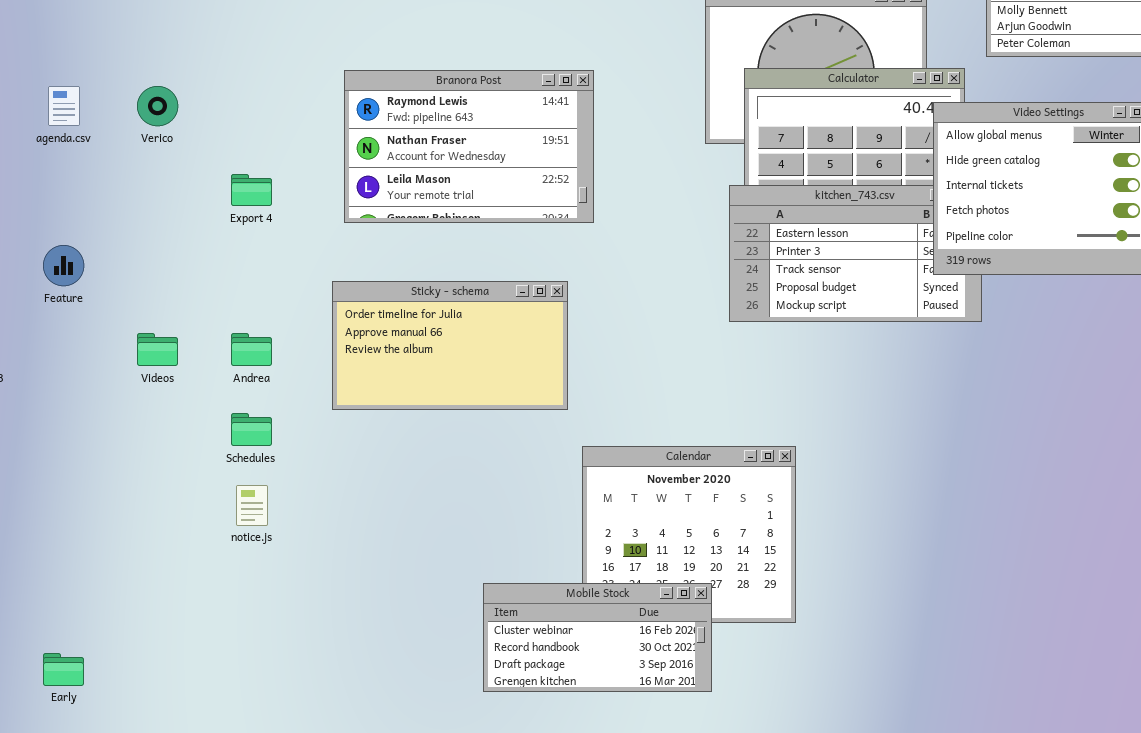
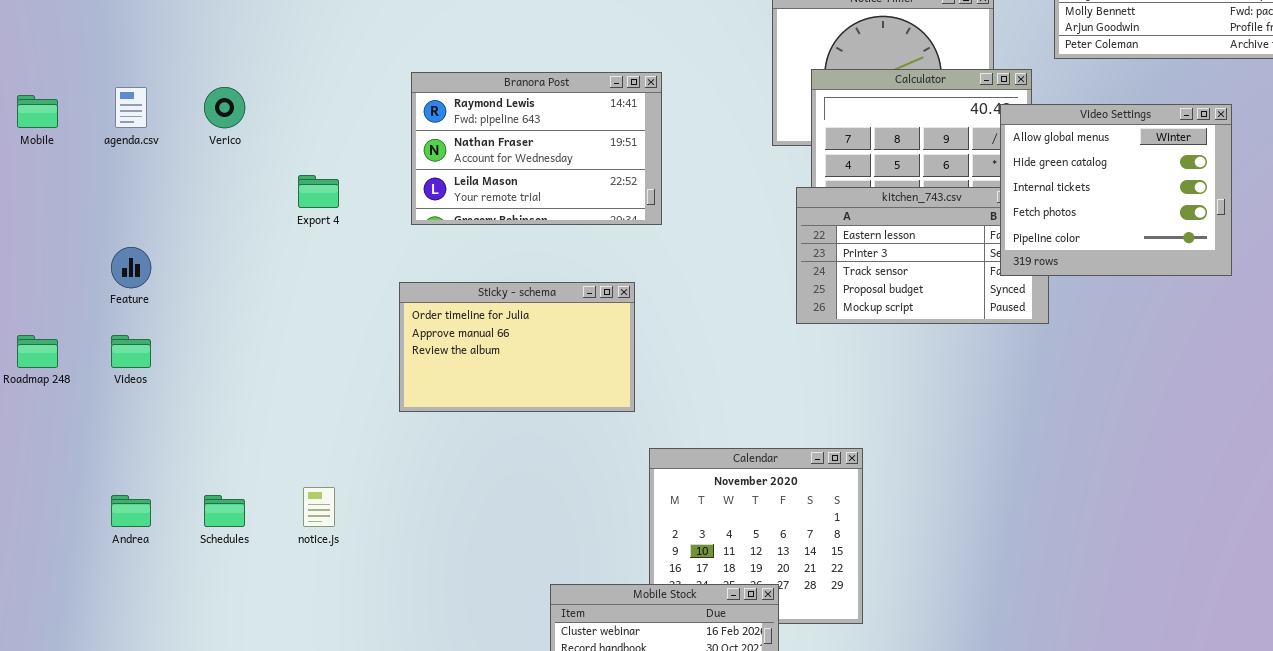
Videos: [137,333,178,366] -> [111,335,151,368], moved
Andrea: [231,333,272,366] -> [111,495,151,527], moved
Schedules: [231,413,272,446] -> [204,495,245,527], moved

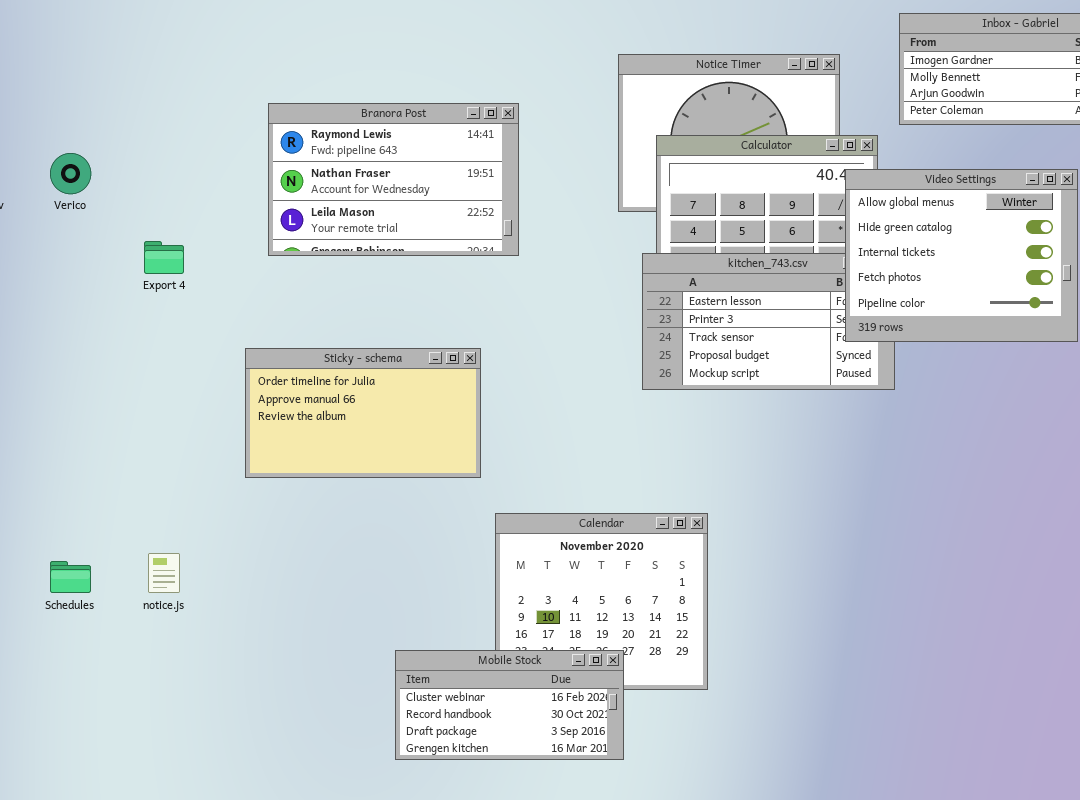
Branora Post: [411,72,662,225] -> [268,103,519,256], moved

